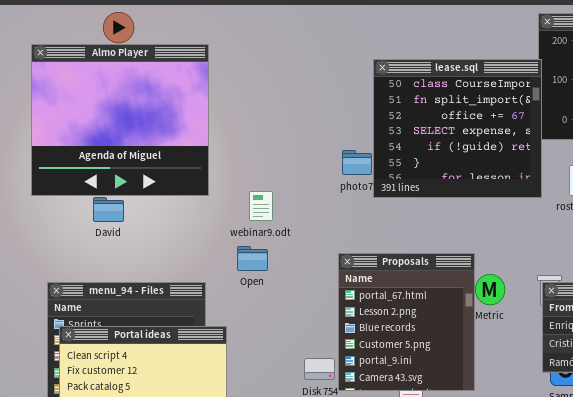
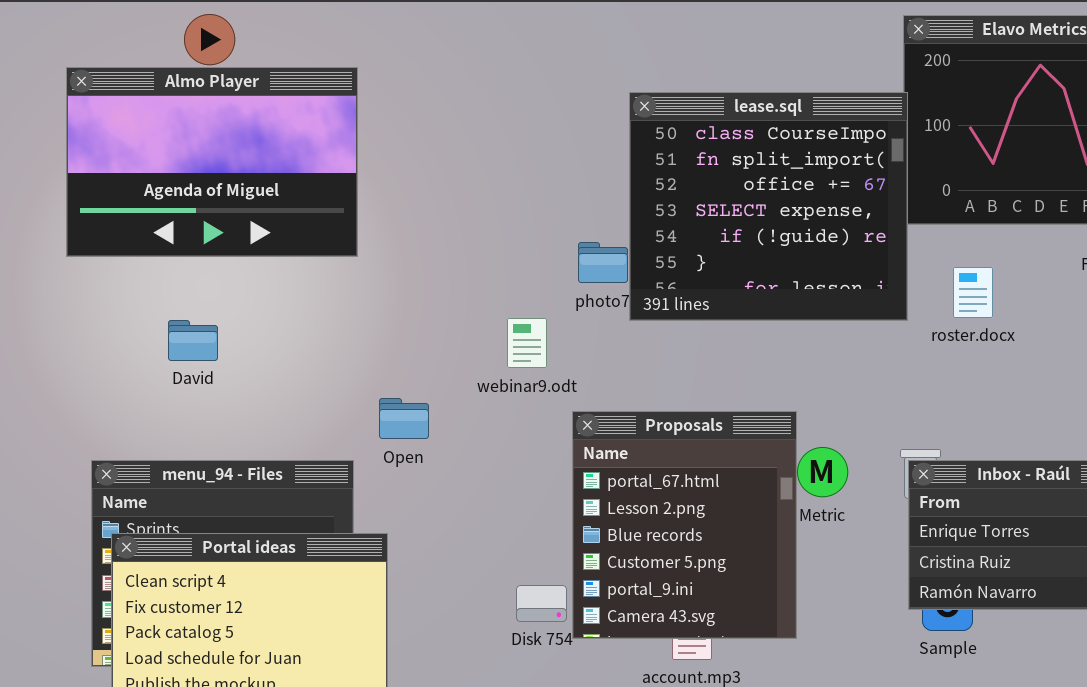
Almo Player: [31,44,209,196] -> [66,67,358,257], resized
webinar9.odt: [249,191,273,221] -> [507,318,547,368], moved
Open: [237,246,268,271] -> [379,398,429,439], moved

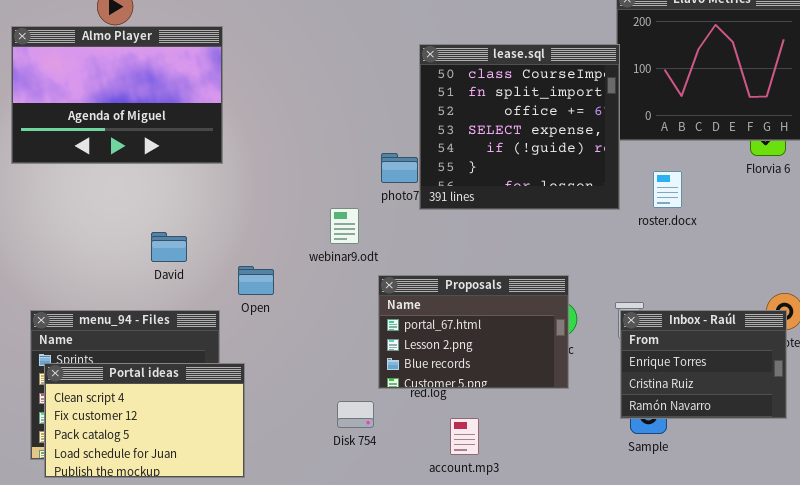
David: [168,320,218,361] -> [151,232,187,262], moved
Proposals: [572,411,797,639] -> [378,275,569,389], resized

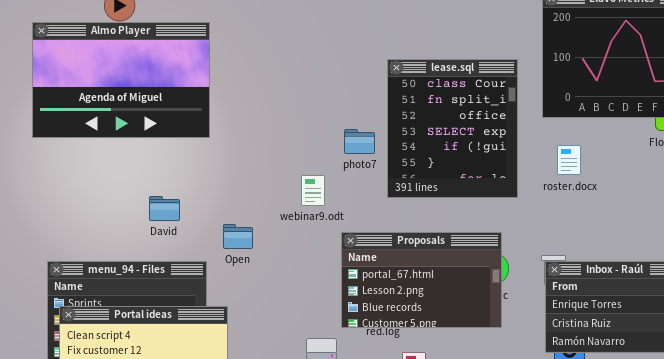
lease.sql: [419,44,620,210] -> [387,59,518,198], moved, resized
roster.docx: [653,171,682,208] -> [557,145,581,175], moved

